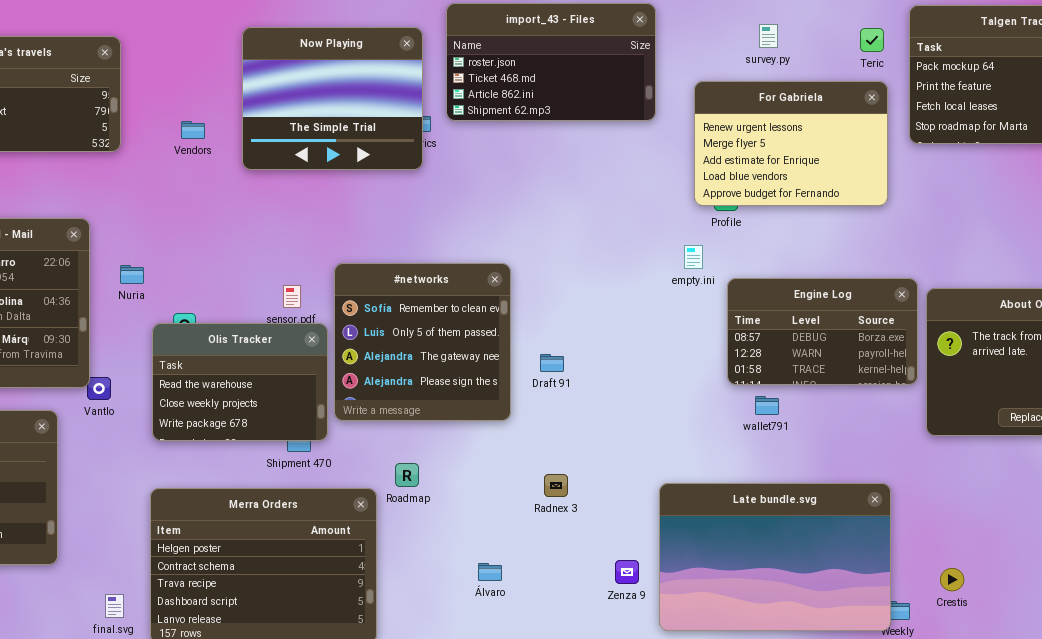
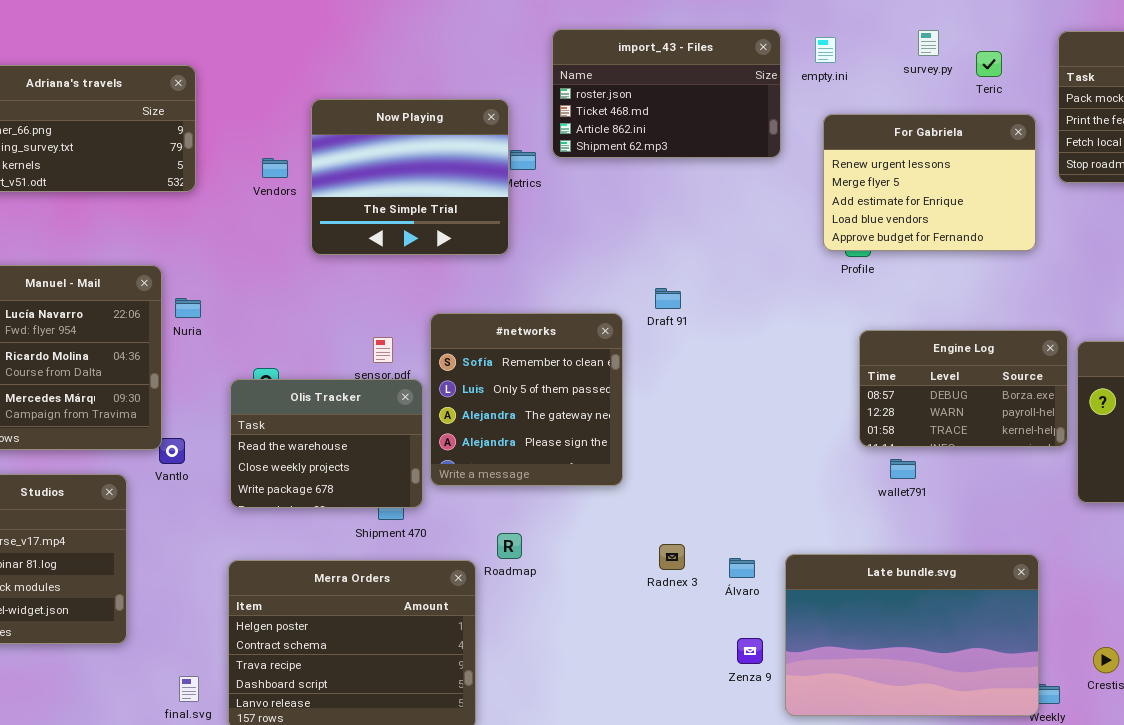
survey.py: [759,24,778,48] -> [918,30,939,56], moved
Now Playing: [242,27,423,170] -> [311,99,509,255], moved
Teric: [860,28,884,52] -> [976,51,1002,77], moved
empty.ini: [684,245,703,269] -> [815,37,836,63], moved
Nuria: [120,265,144,284] -> [175,298,201,318], moved
Draft 91: [540,354,564,372] -> [655,288,681,309], moved
Álvaro: [478,563,502,581] -> [729,558,755,578], moved

